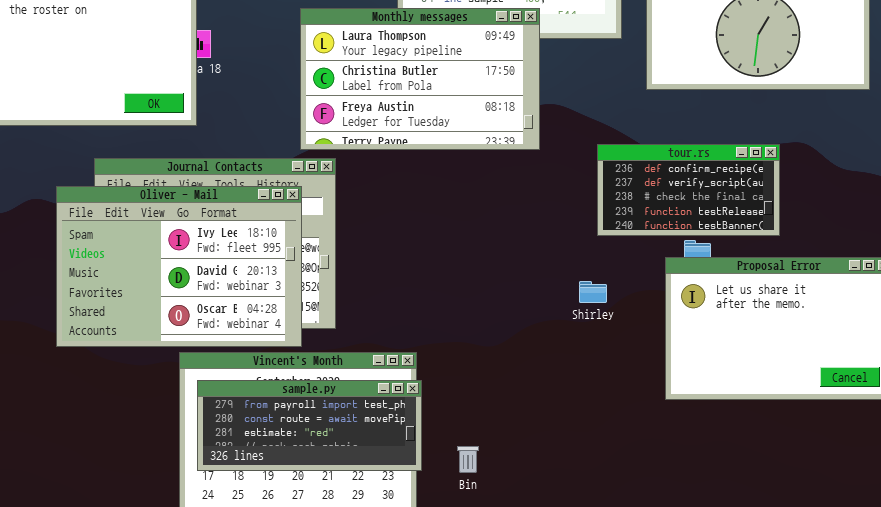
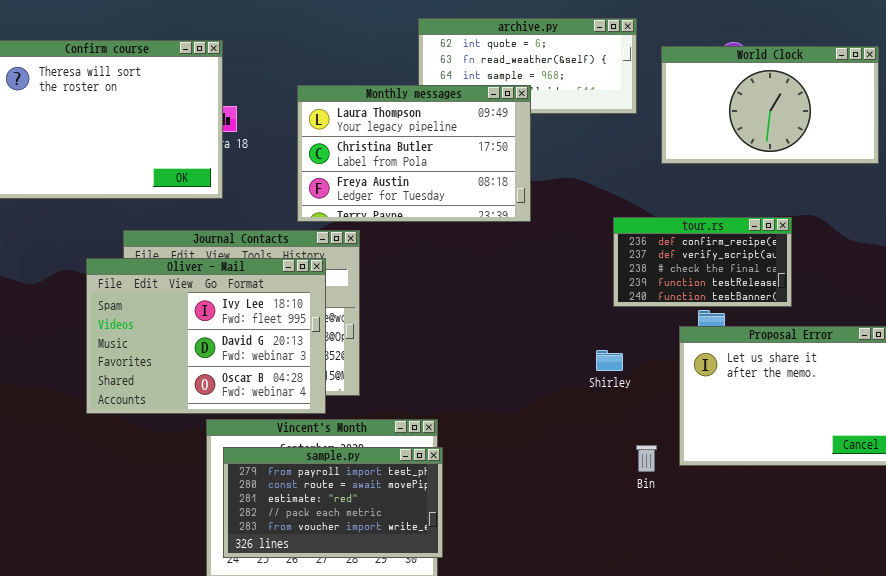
Monthly messages: [300,8,540,150] -> [297,85,531,222], moved
sample.py: [197,380,422,471] -> [223,447,443,558], resized
Bin: [457,446,479,473] -> [636,445,657,472], moved

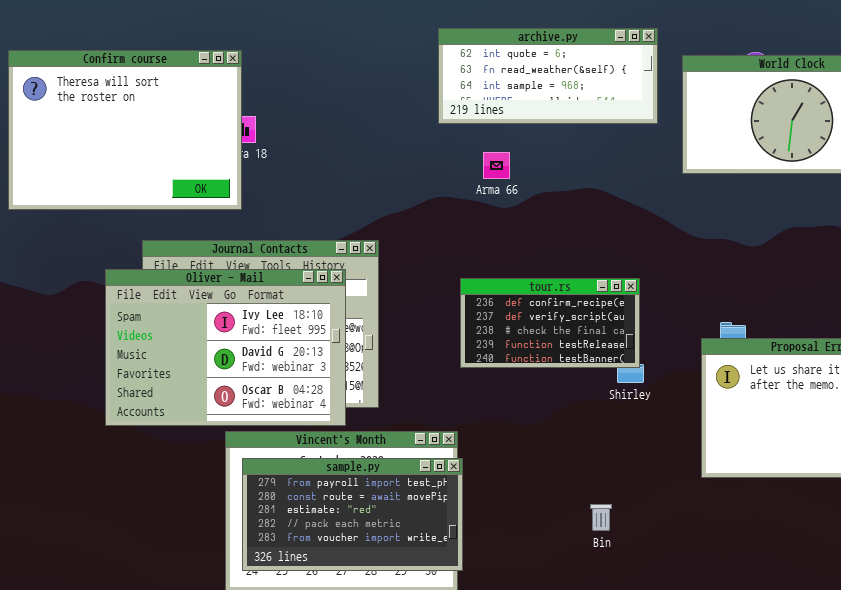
Monthly messages: [297,85,531,222] -> none, closed
tour.rs: [613,217,792,307] -> [460,278,640,368], moved
Bin: [636,445,657,472] -> [590,504,612,531], moved

